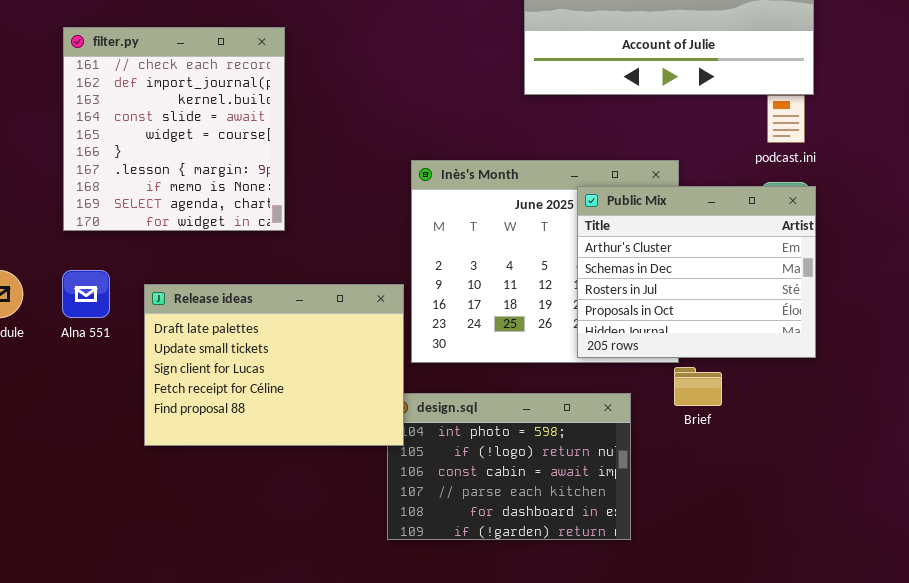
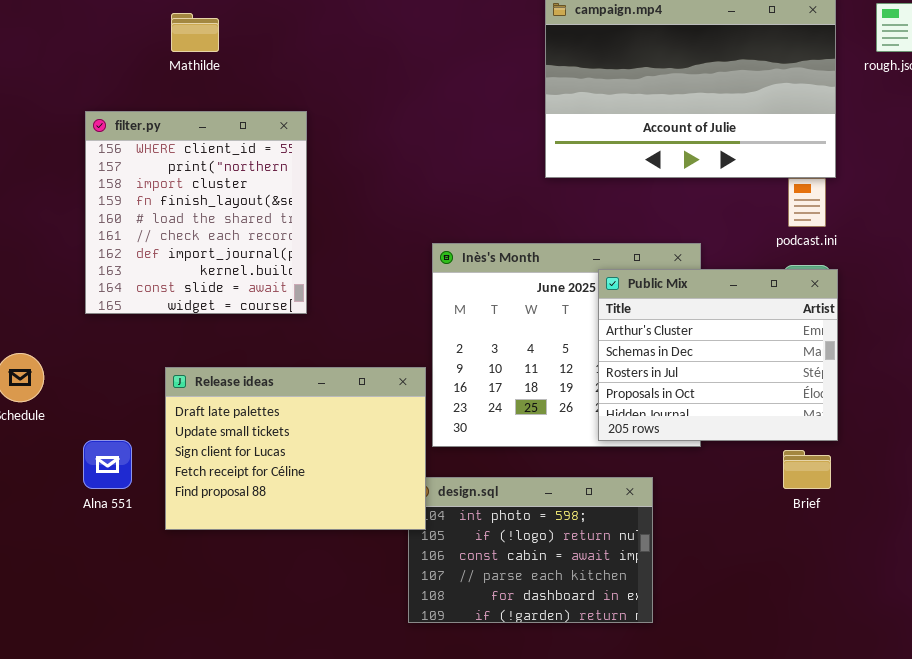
filter.py: [63,27,285,231] -> [85,111,307,314], scrolled up 5 rows
Alna 551: [62,270,110,318] -> [83,440,132,489], moved
Brief: [674,367,722,406] -> [783,450,831,489], moved

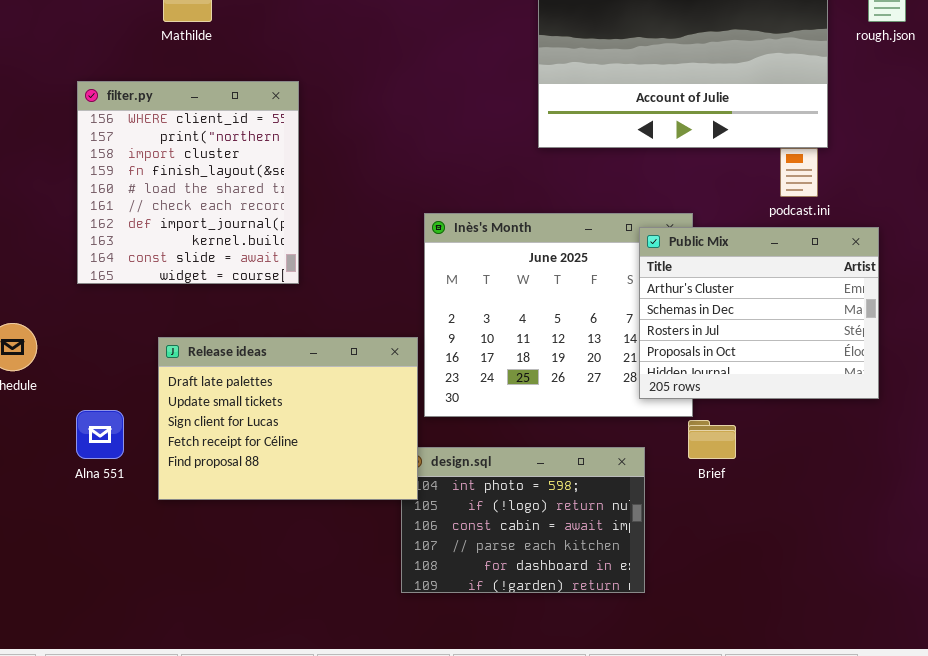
Public Mix: [598,269,838,441] -> [639,227,879,399], moved
Brief: [783,450,831,489] -> [688,420,736,459], moved

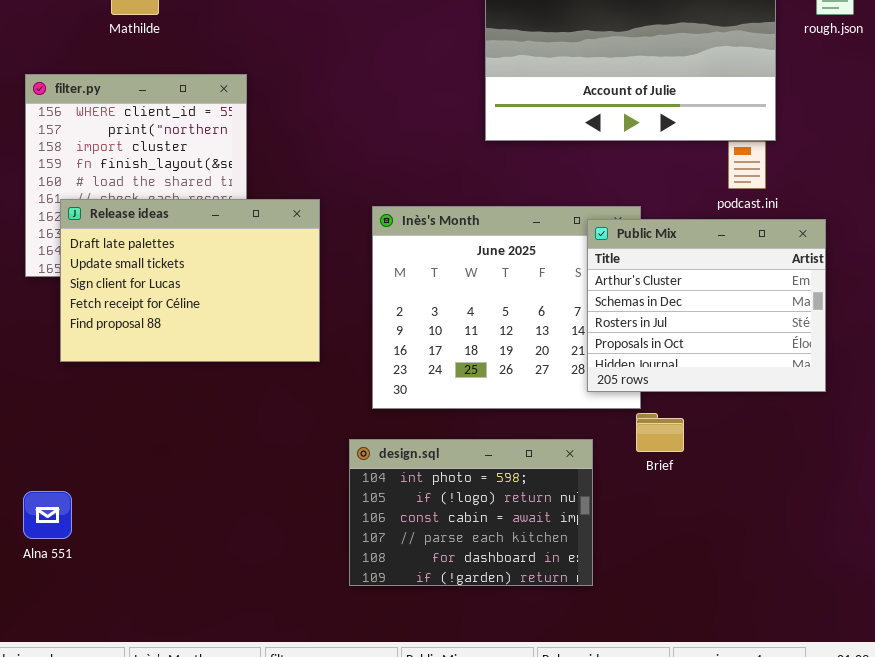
Release ideas: [158,337,418,500] -> [60,199,320,362], moved
Alna 551: [76,410,124,459] -> [23,491,72,539], moved

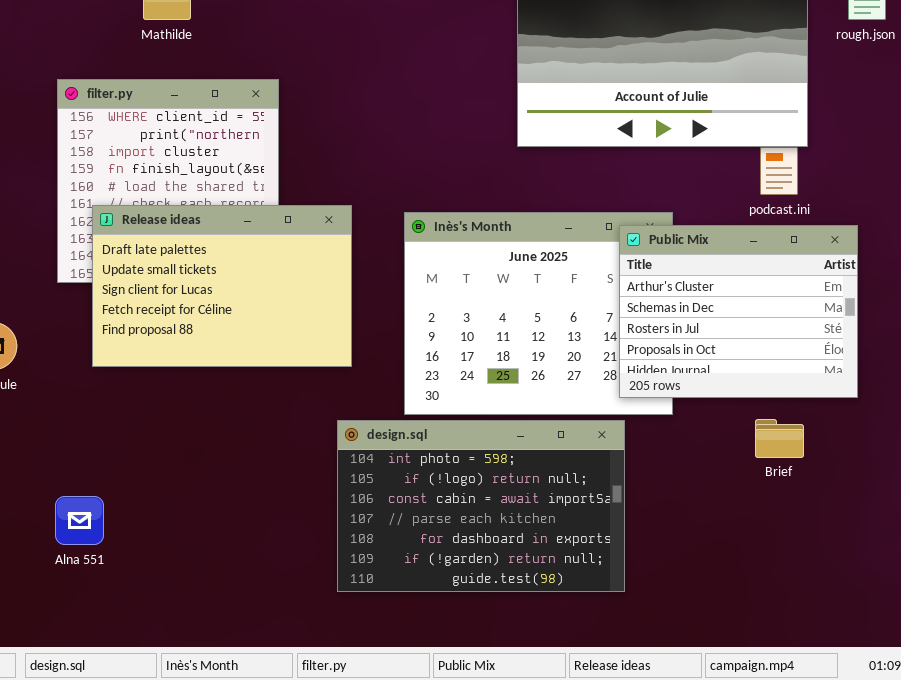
Brief: [636,413,684,452] -> [755,419,804,458], moved
design.sql: [349,439,593,586] -> [337,420,625,592], resized

